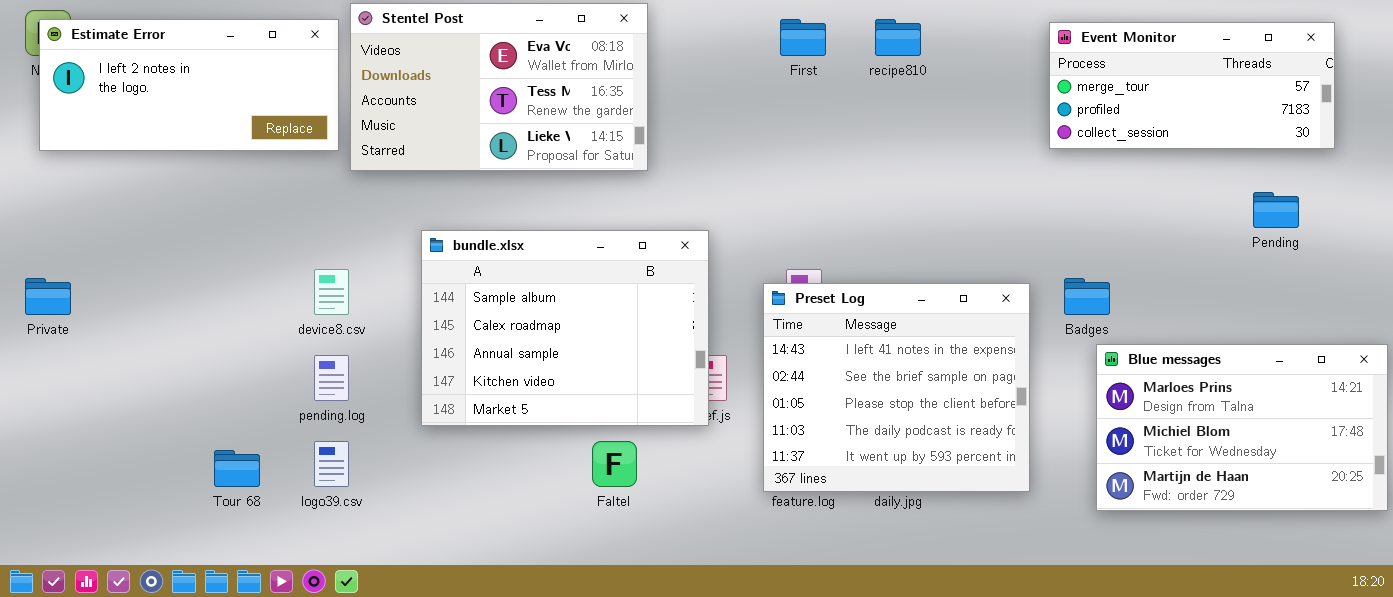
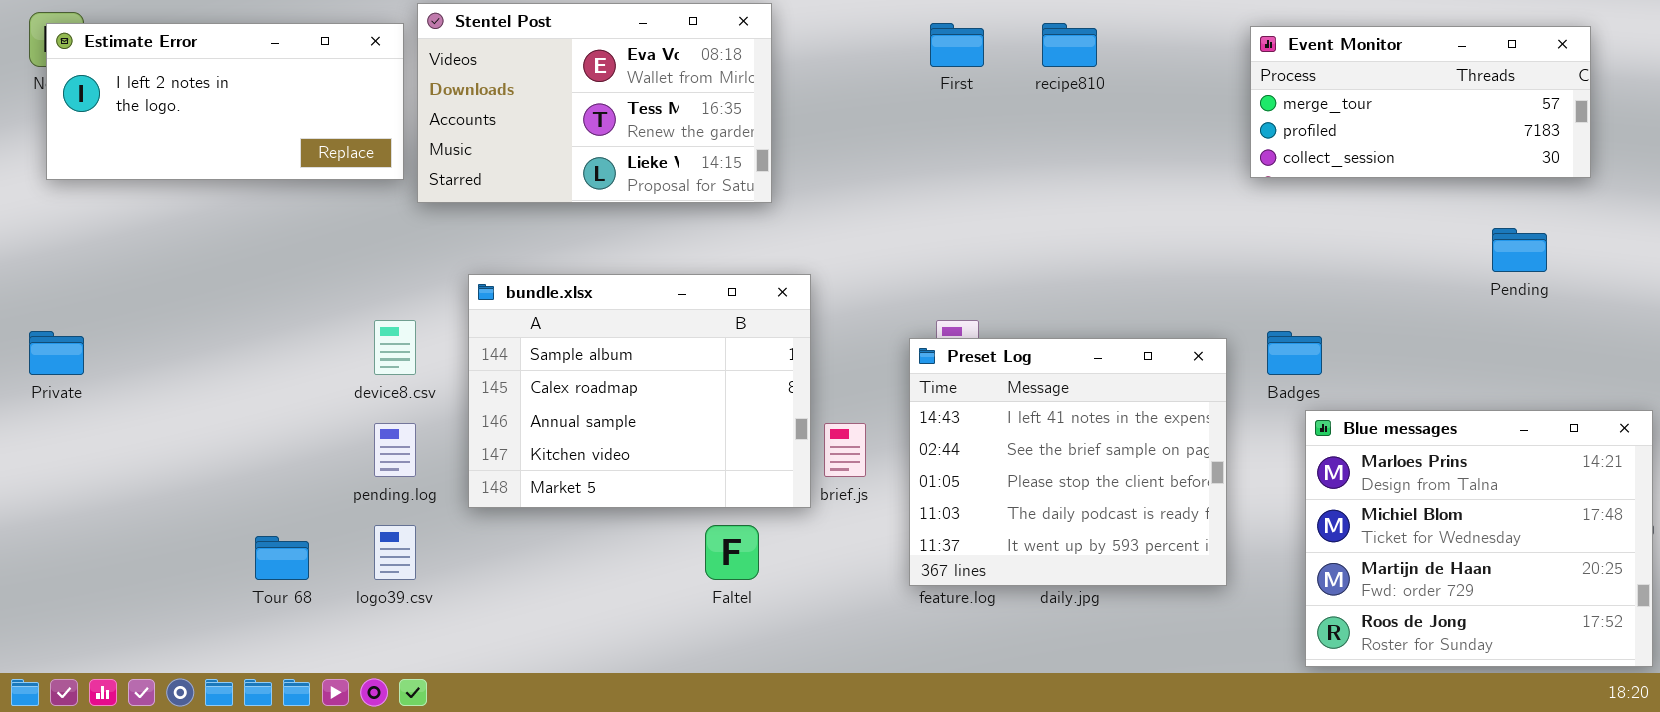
bundle.xlsx: [421,230,709,426] -> [468,274,811,508], moved
Blue messages: [1096,344,1388,511] -> [1305,410,1653,667], resized

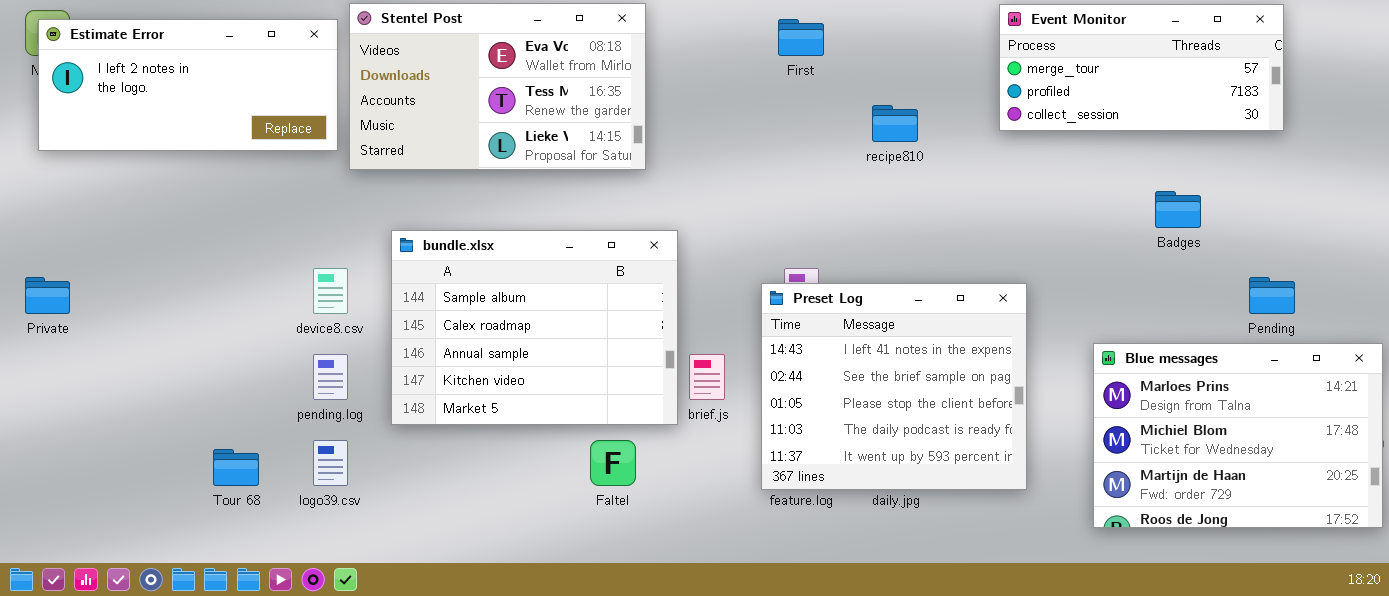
recipe810: [1042,23,1097,67] -> [872,105,918,142], moved
Event Monitor: [1250,26,1591,178] -> [999,4,1284,131], moved
Pending: [1492,228,1547,272] -> [1249,277,1295,314], moved
Badges: [1267,331,1322,375] -> [1155,191,1201,228], moved
Blue messages: [1305,410,1653,667] -> [1093,343,1383,528], resized

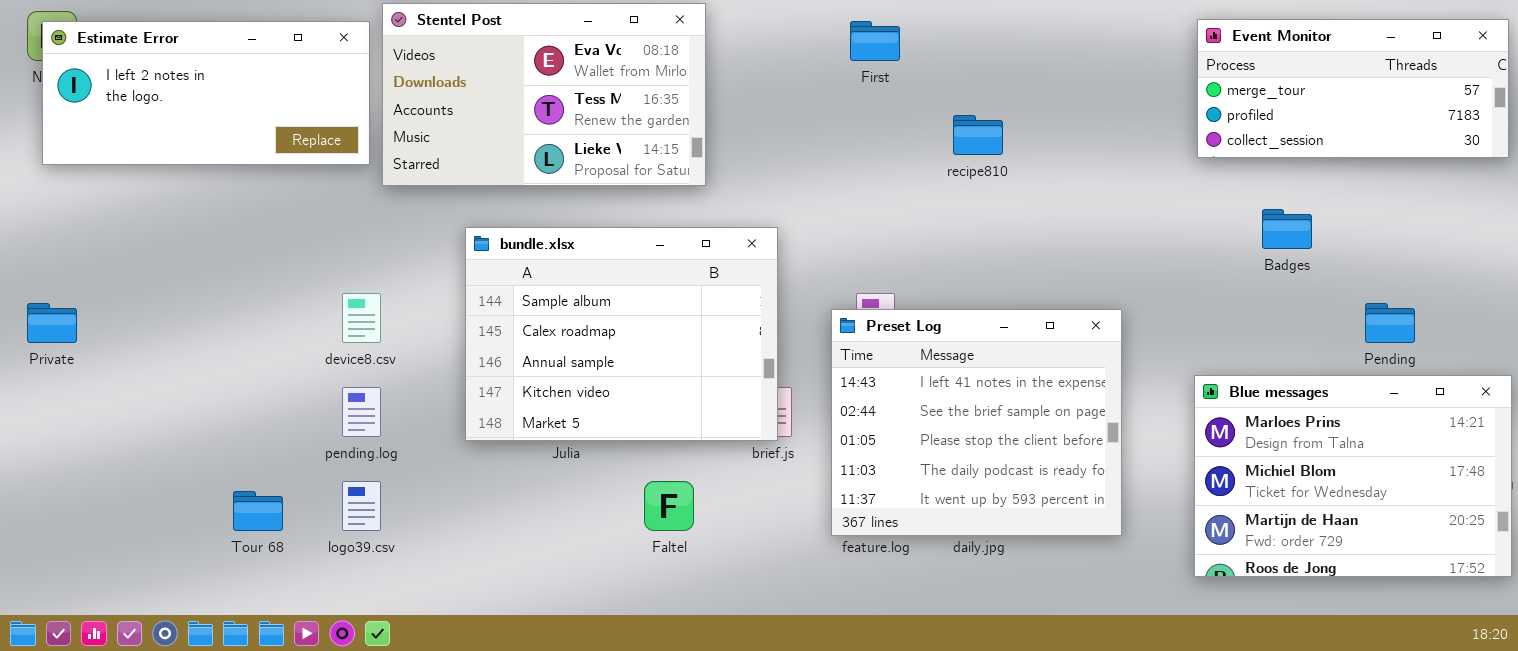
Event Monitor: [999,4,1284,131] -> [1197,19,1509,158], moved
bundle.xlsx: [391,230,678,425] -> [465,227,778,441], moved

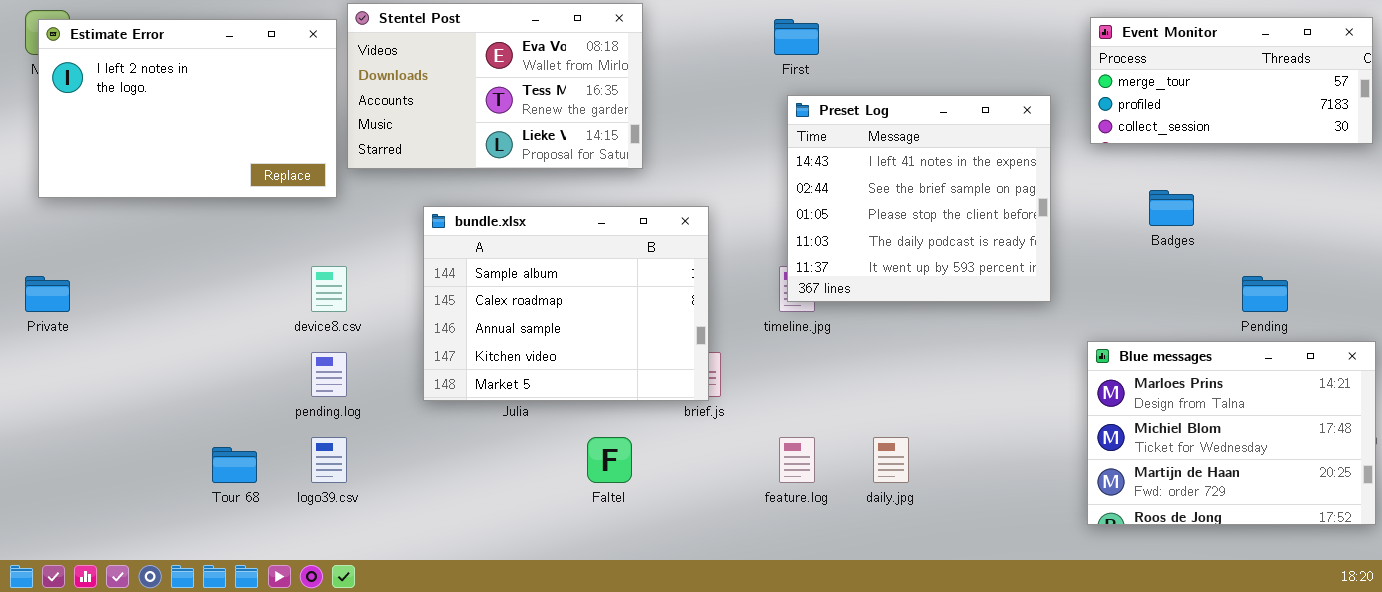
Estimate Error: [42,21,370,165] -> [38,19,337,198], resized
Preset Log: [831,309,1122,536] -> [787,95,1051,302], moved

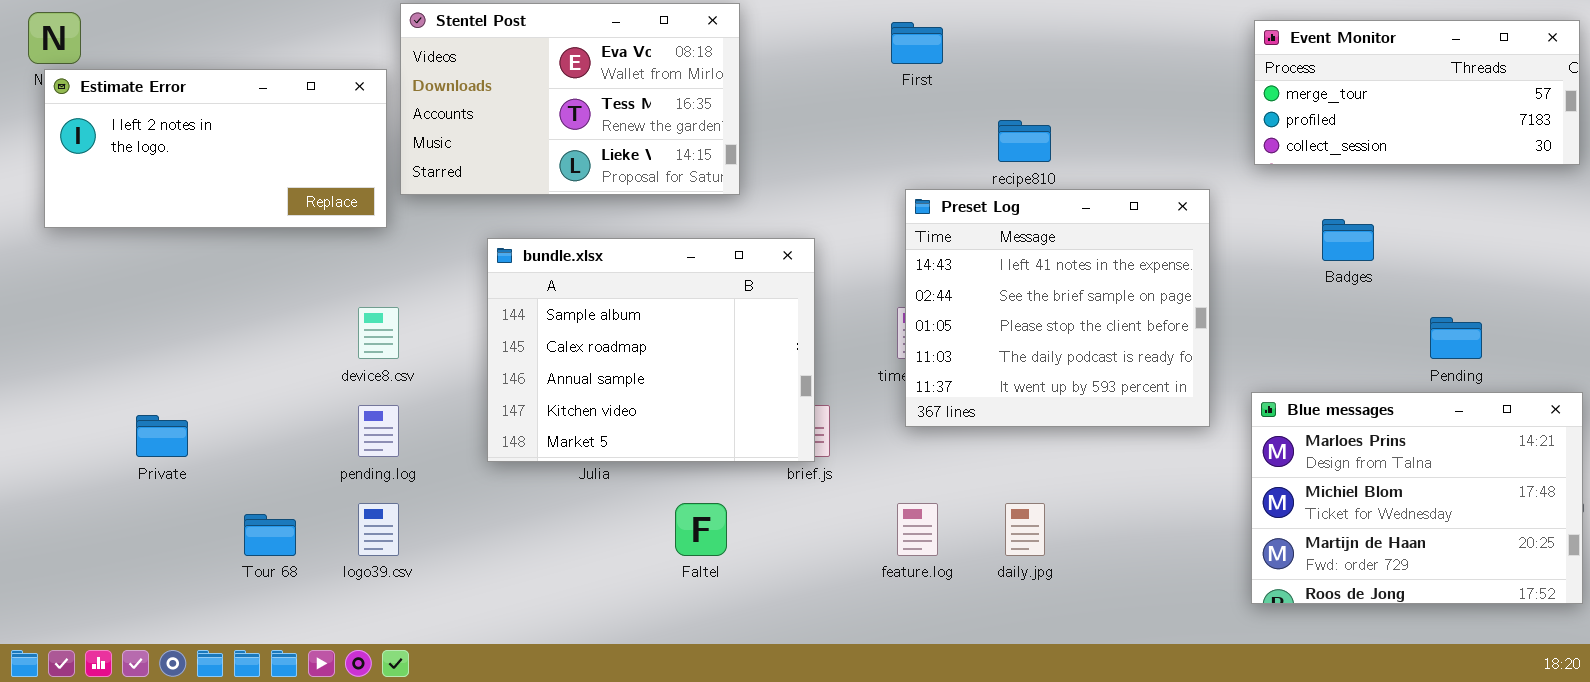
Estimate Error: [38,19,337,198] -> [44,69,387,228], resized
Preset Log: [787,95,1051,302] -> [905,189,1210,427], moved
Private: [25,276,70,312] -> [136,415,188,457], moved

